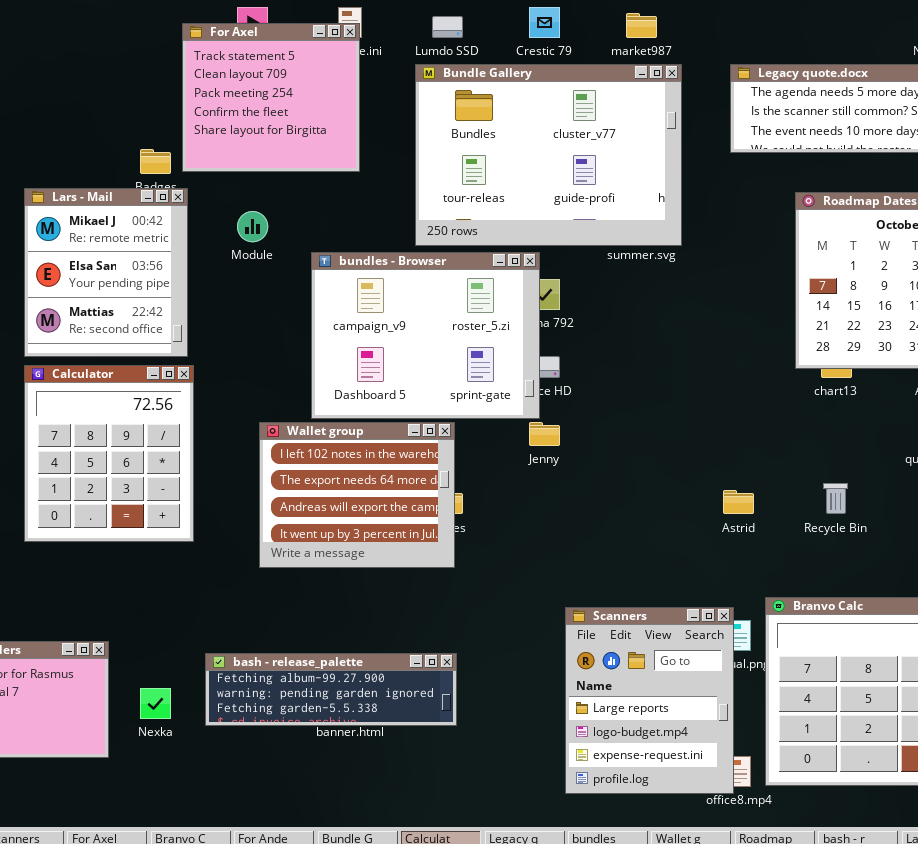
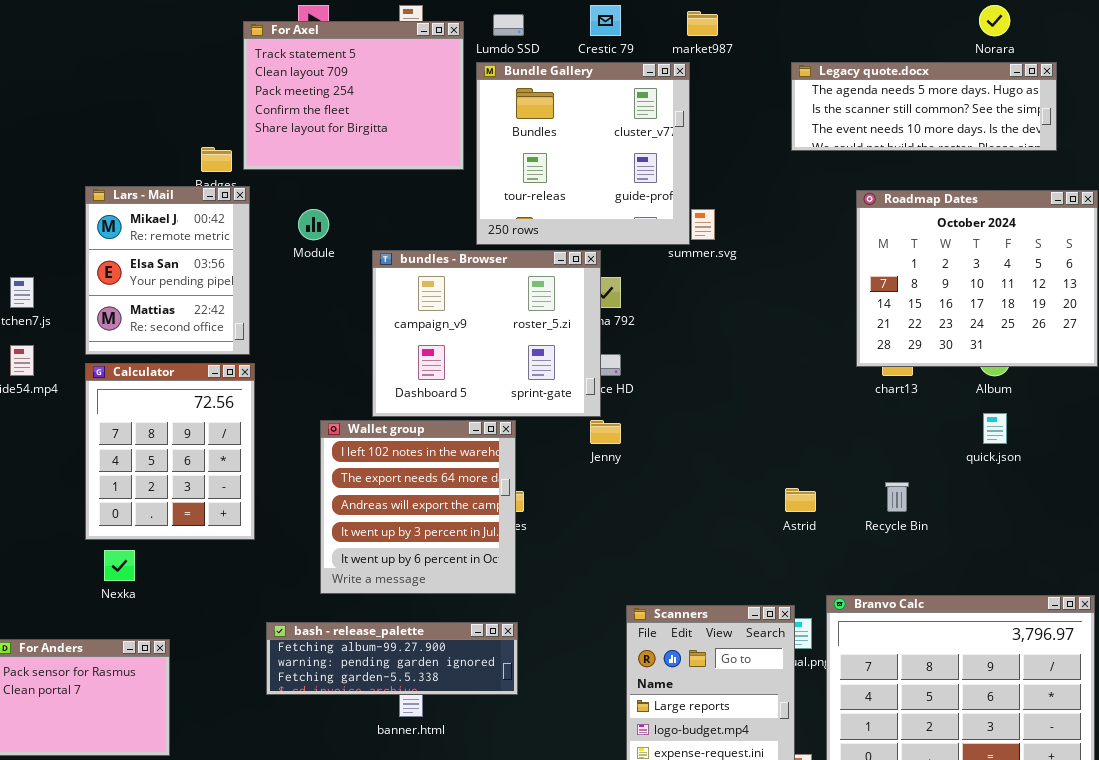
For Axel: [182,23,360,172] -> [243,21,464,170], resized
Bundle Gallery: [415,64,682,246] -> [476,62,690,245], resized
Wallet group: [259,422,455,568] -> [320,420,516,594], resized
bash - release_palette: [205,653,457,726] -> [266,622,518,695], moved
Nexka: [140,688,171,719] -> [104,550,135,581], moved

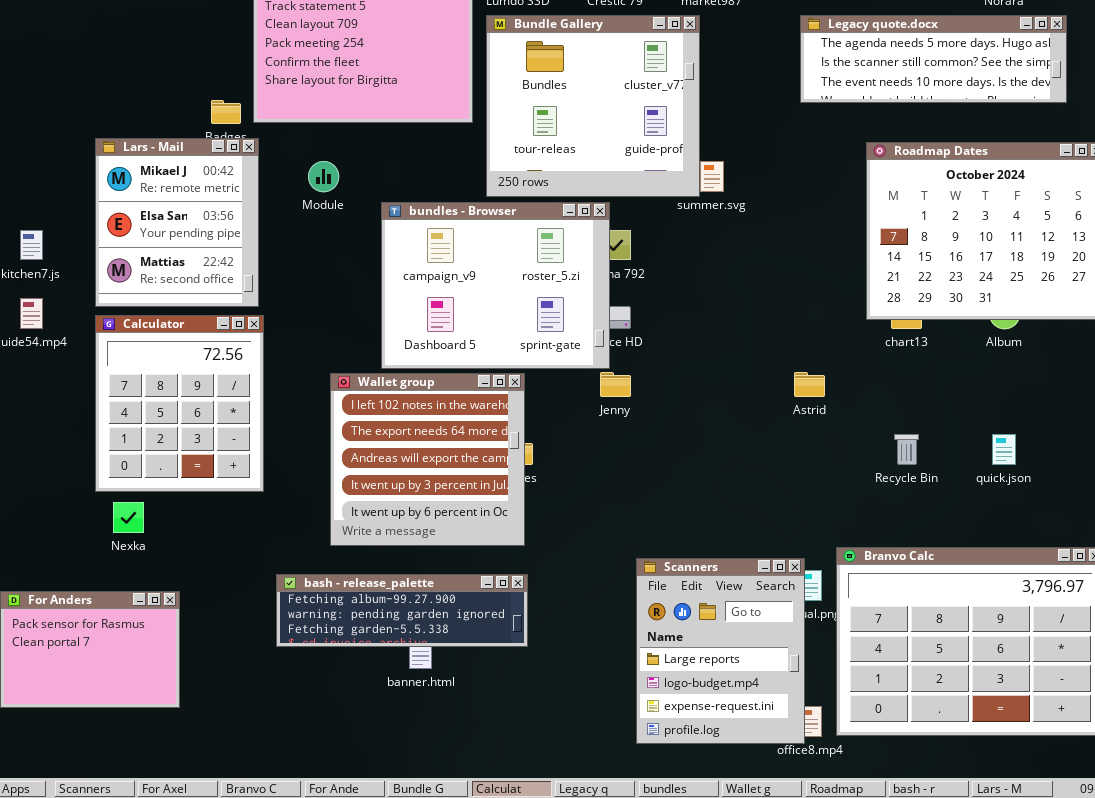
quick.json: [983,413,1007,444] -> [992,434,1016,465], moved
Astrid: [785,488,816,512] -> [794,372,825,397], moved

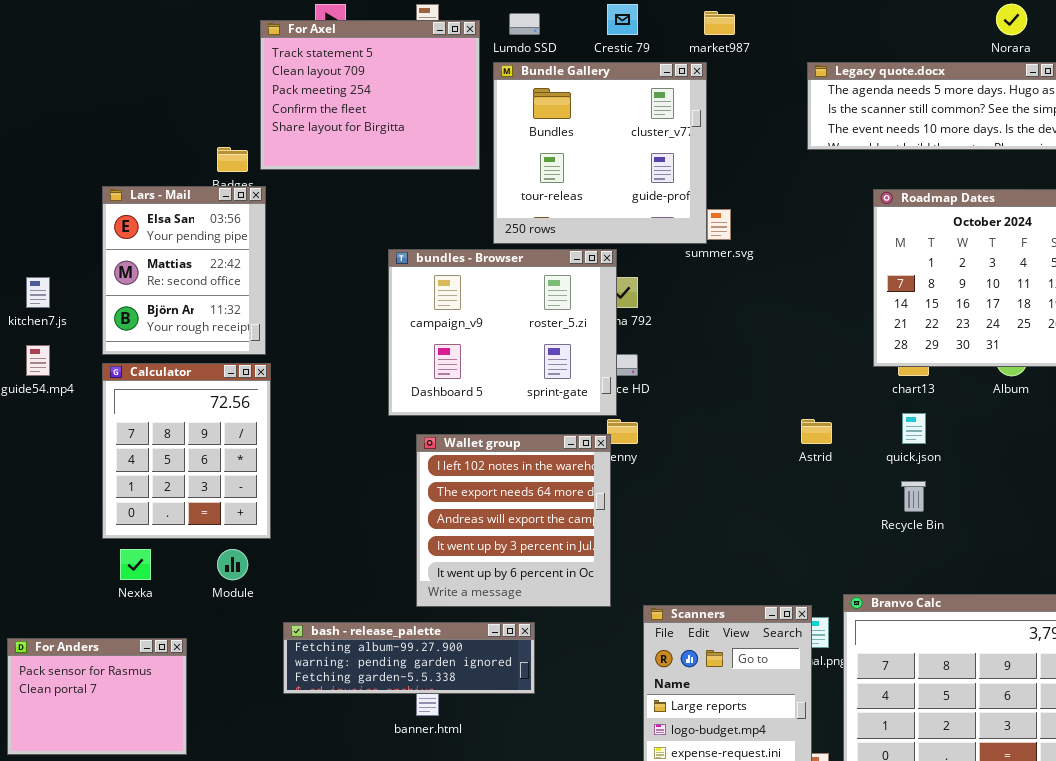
Lars - Mail: [95,138,259,307] -> [102,186,266,355], scrolled down 1 row
Module: [308,161,339,192] -> [217,549,248,580], moved
Wallet group: [330,373,525,546] -> [416,434,611,607], moved
quick.json: [992,434,1016,465] -> [902,413,926,444], moved

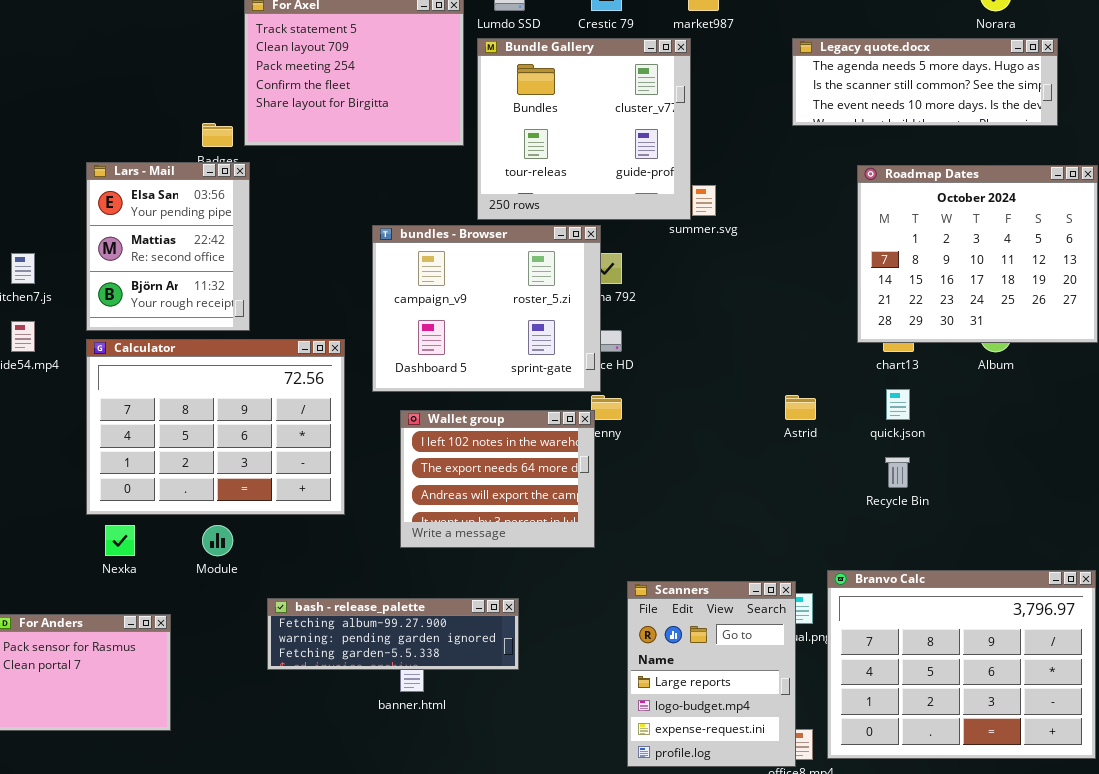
Calculator: [102,363,271,539] -> [86,339,345,515], resized
Wallet group: [416,434,611,607] -> [400,410,595,548], resized

